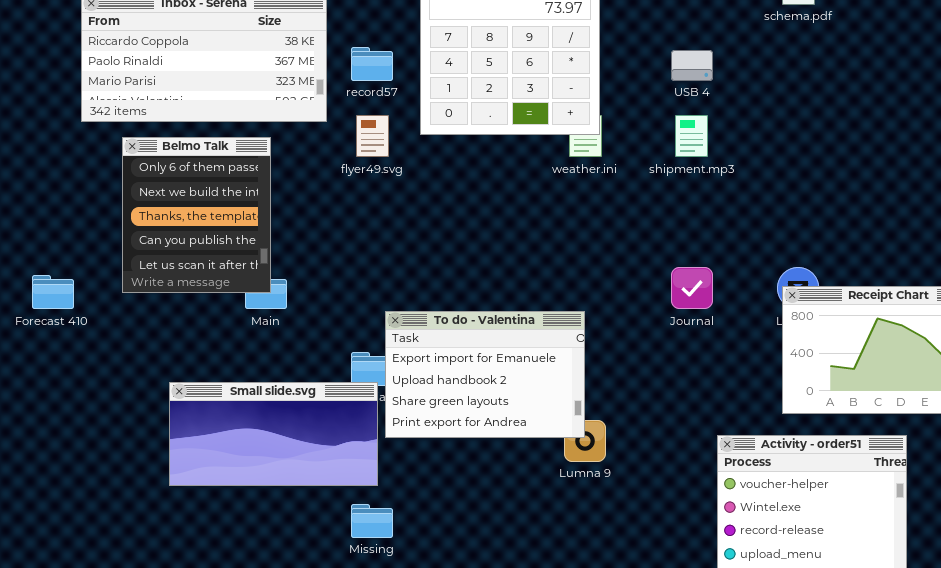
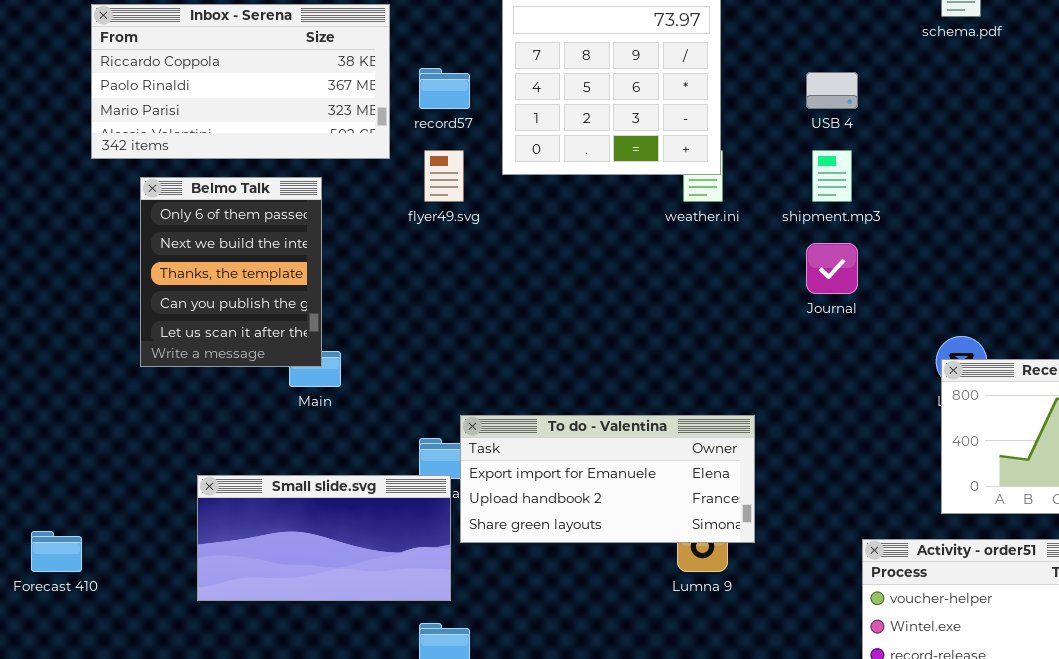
Journal: [671,267,713,309] -> [806,243,858,294], moved
Forecast 410: [32,275,74,309] -> [31,531,82,572], moved
To do - Valentina: [385,311,585,438] -> [460,415,755,543], resized

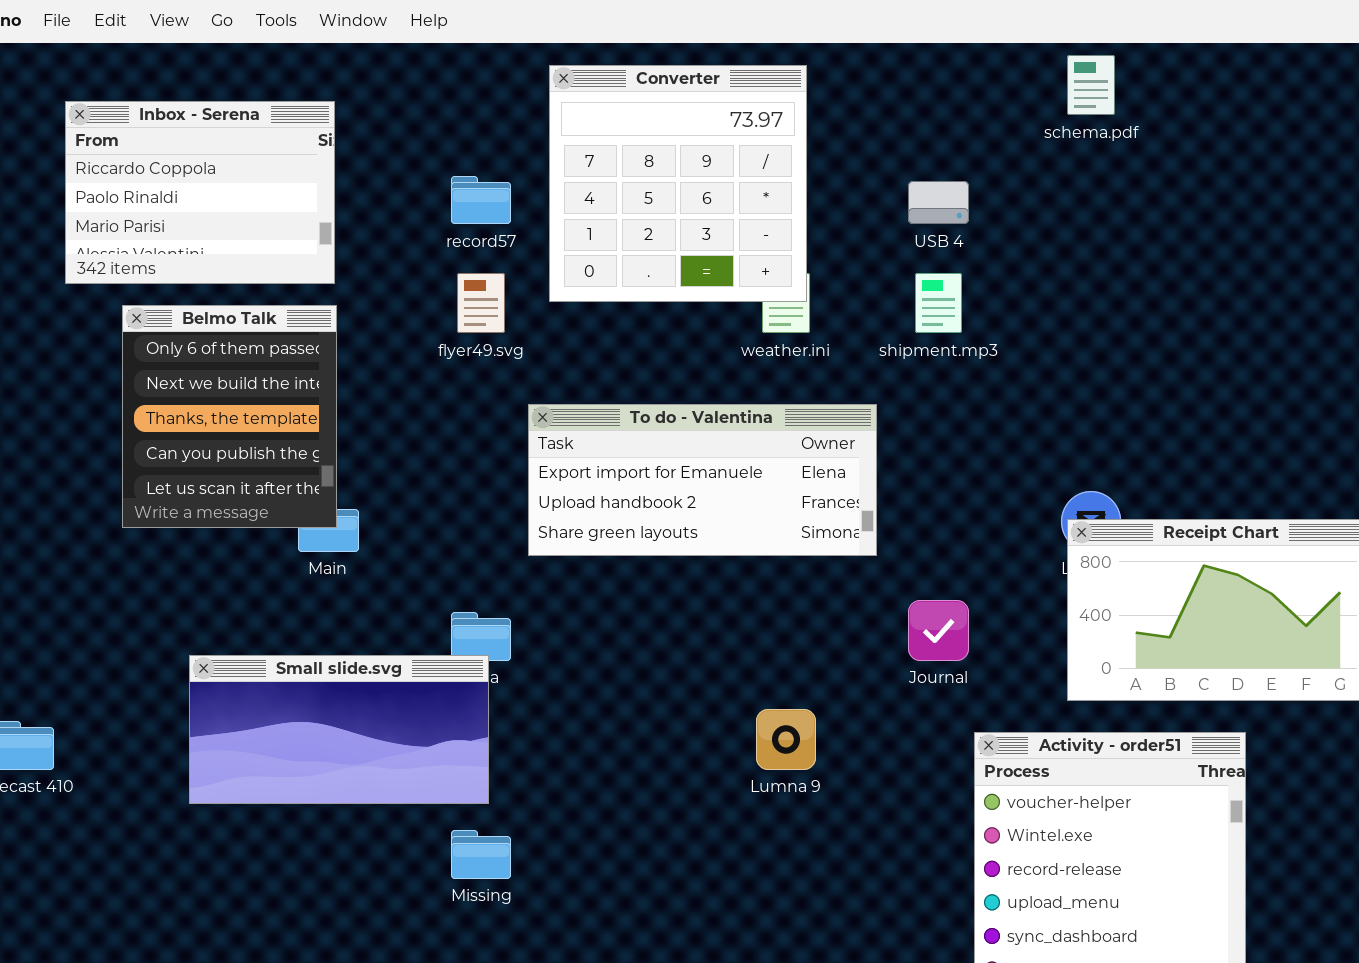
Inbox - Serena: [91,4,390,159] -> [65,101,335,284], resized
Journal: [806,243,858,294] -> [908,600,969,661], moved
To do - Valentina: [460,415,755,543] -> [528,404,877,556], moved

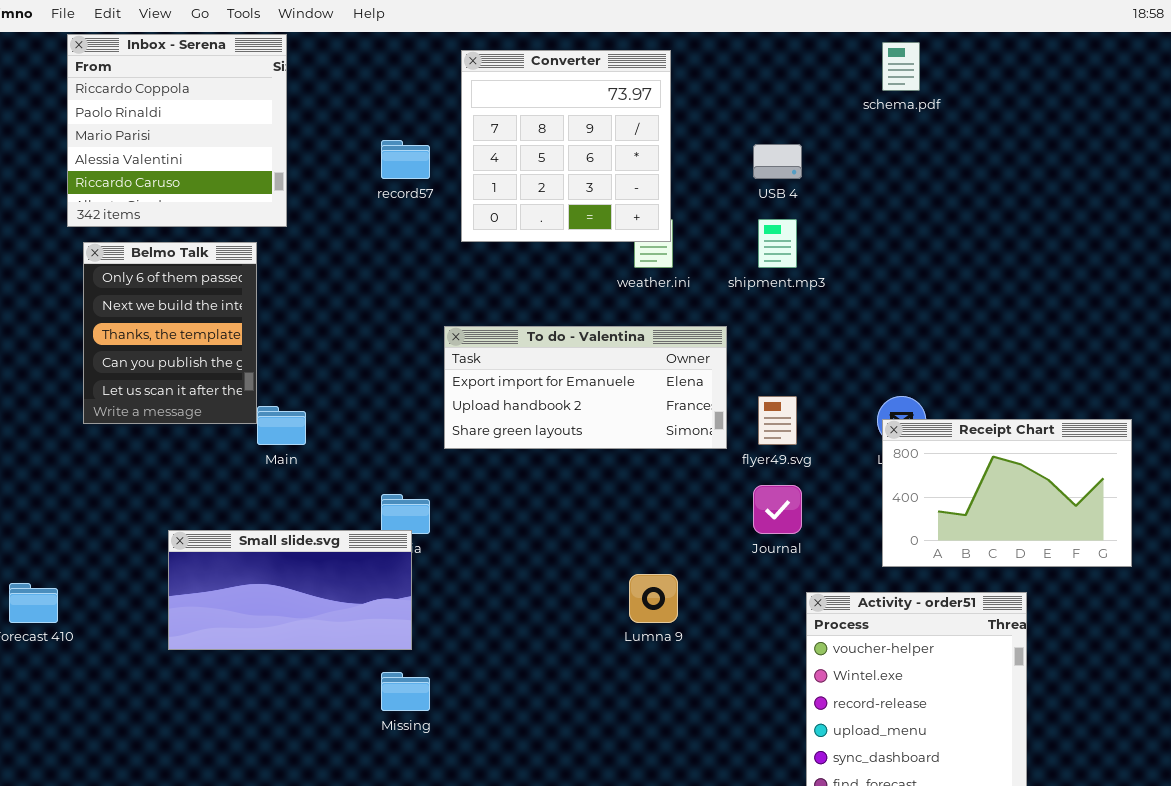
Inbox - Serena: [65,101,335,284] -> [67,34,287,227], resized
flyer49.svg: [457,273,505,333] -> [758,396,797,445], moved
Belmo Talk: [122,305,337,528] -> [83,242,257,424], moved

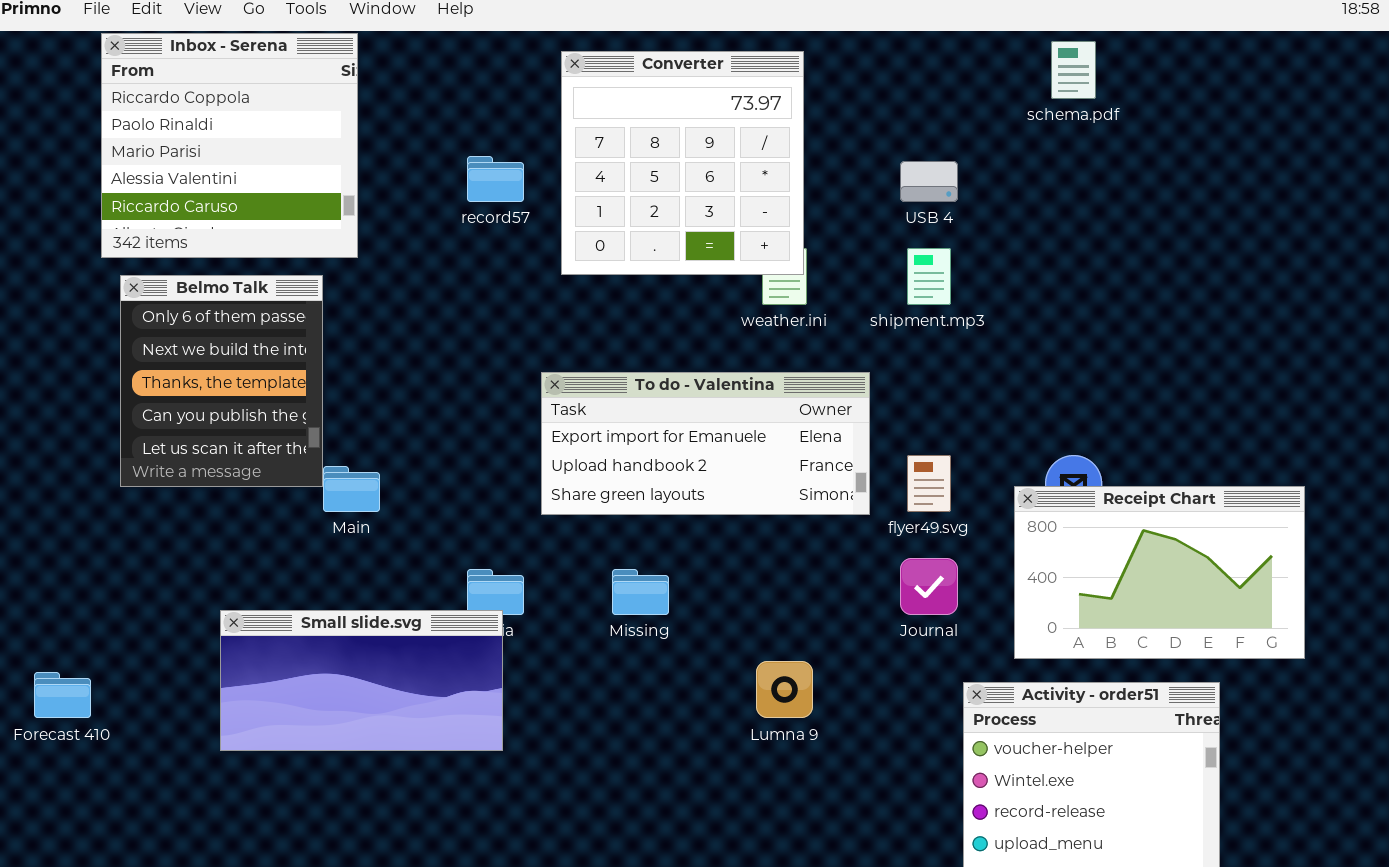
Receipt Chart: [882,419,1132,567] -> [1014,486,1305,659], moved
Missing: [381,672,430,711] -> [612,569,669,615], moved

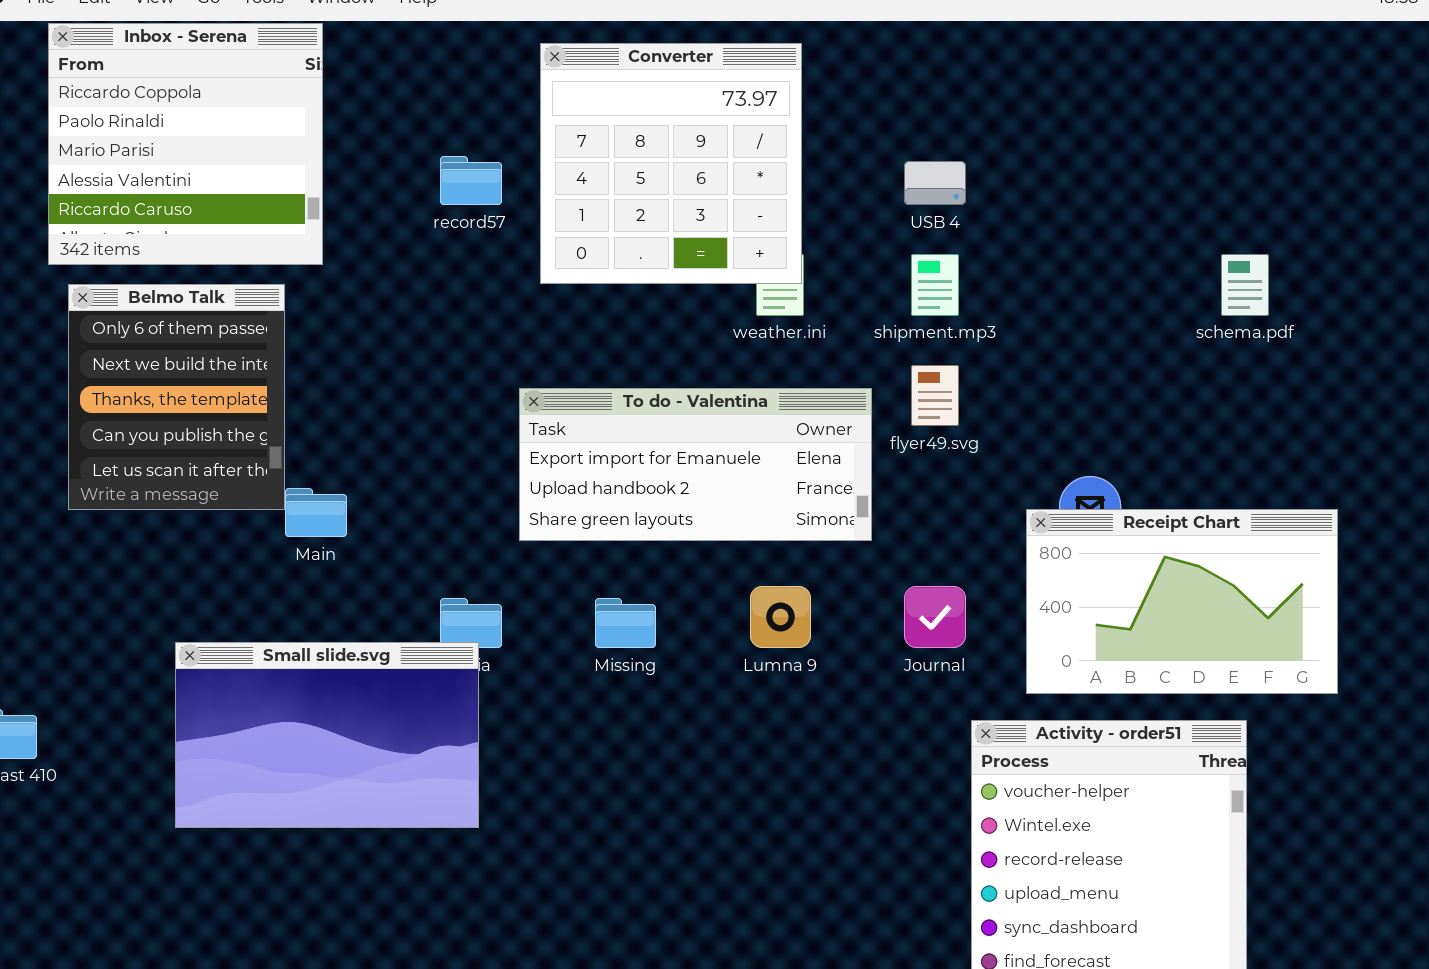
schema.pdf: [1051,41,1096,99] -> [1221,254,1269,316], moved
flyer49.svg: [907,455,951,512] -> [911,365,959,426], moved
Small slide.svg: [220,610,503,751] -> [175,642,479,828], resized
Lumna 9: [756,661,813,718] -> [750,586,811,648], moved

